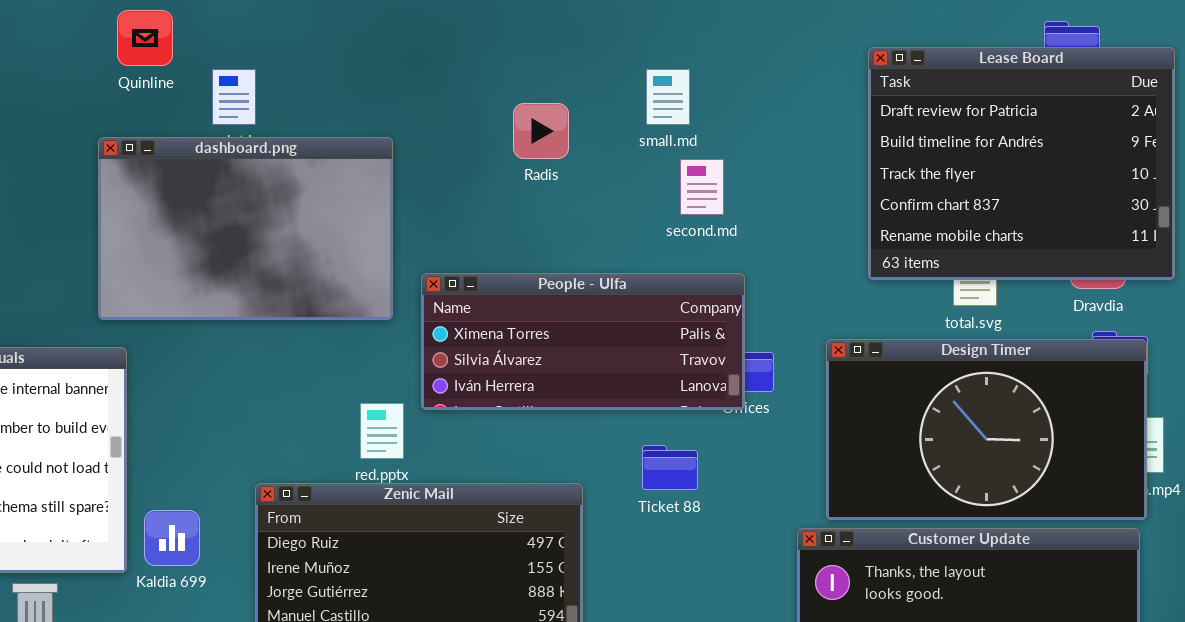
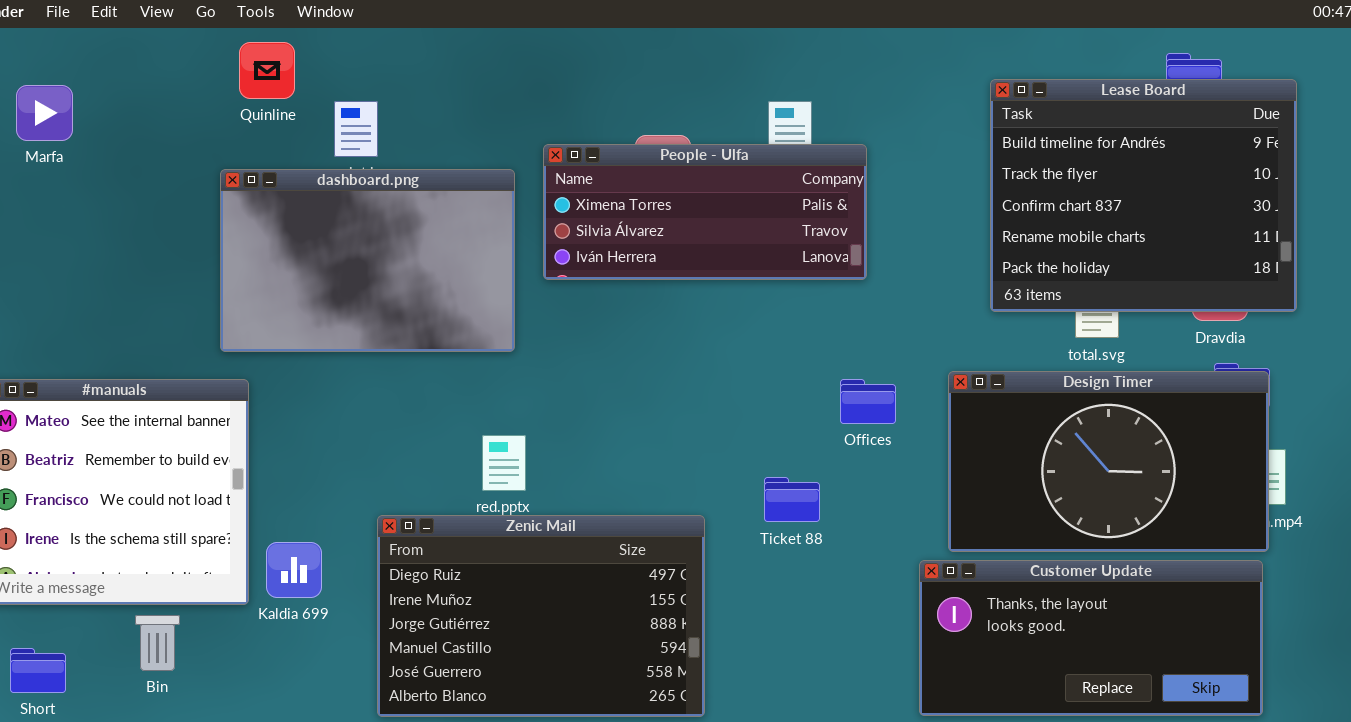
Lease Board: [868,47,1175,280] -> [990,79,1297,312], scrolled down 1 row
People - Ulfa: [421,273,745,410] -> [543,144,867,280], moved

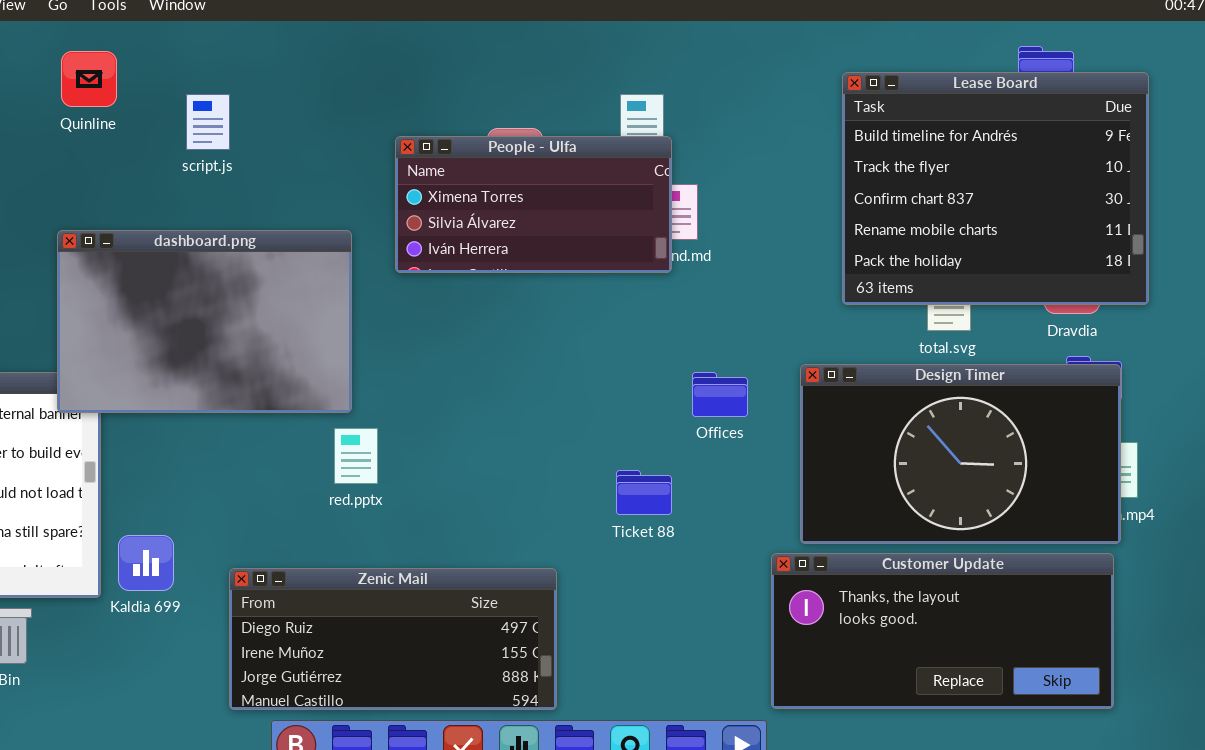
Quinline: [239,42,295,99] -> [61,51,117,107], moved
People - Ulfa: [543,144,867,280] -> [395,136,672,273], resized
dashboard.png: [220,169,515,352] -> [57,230,352,413], moved
Zenic Mail: [377,515,705,717] -> [229,568,557,710], resized

